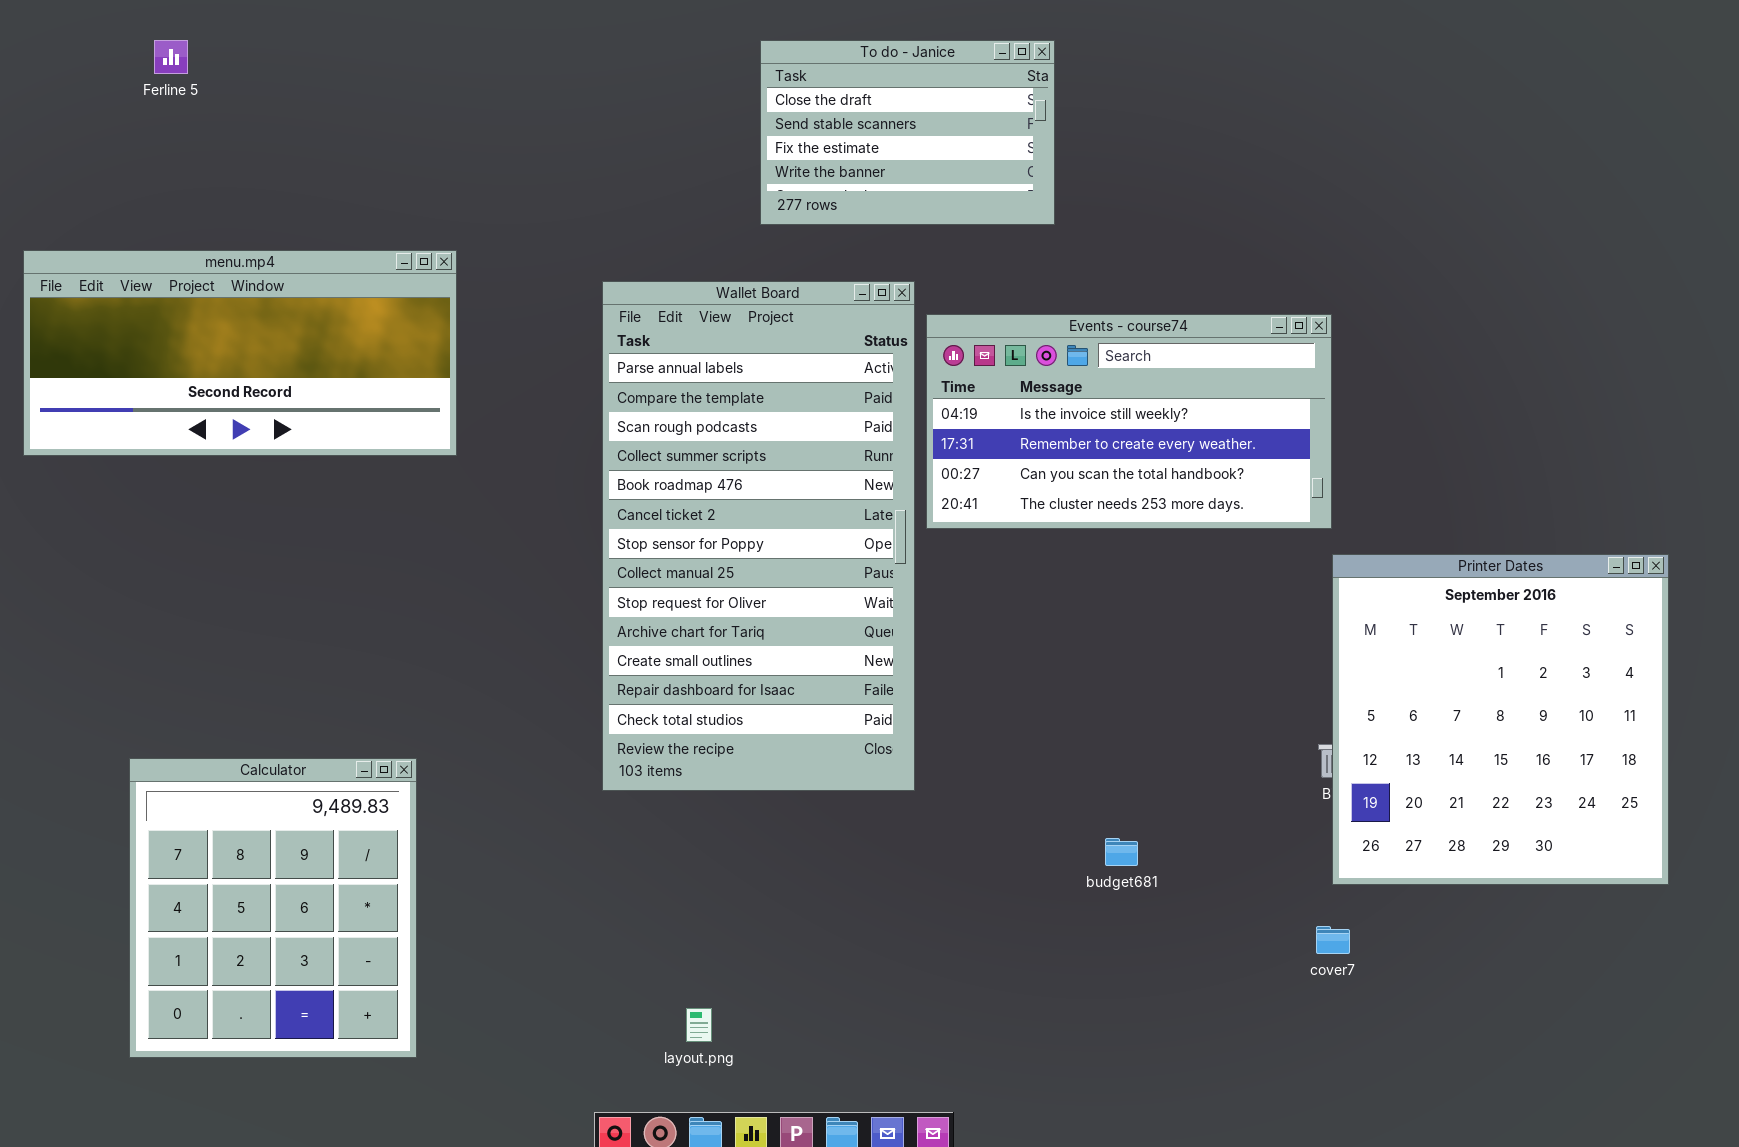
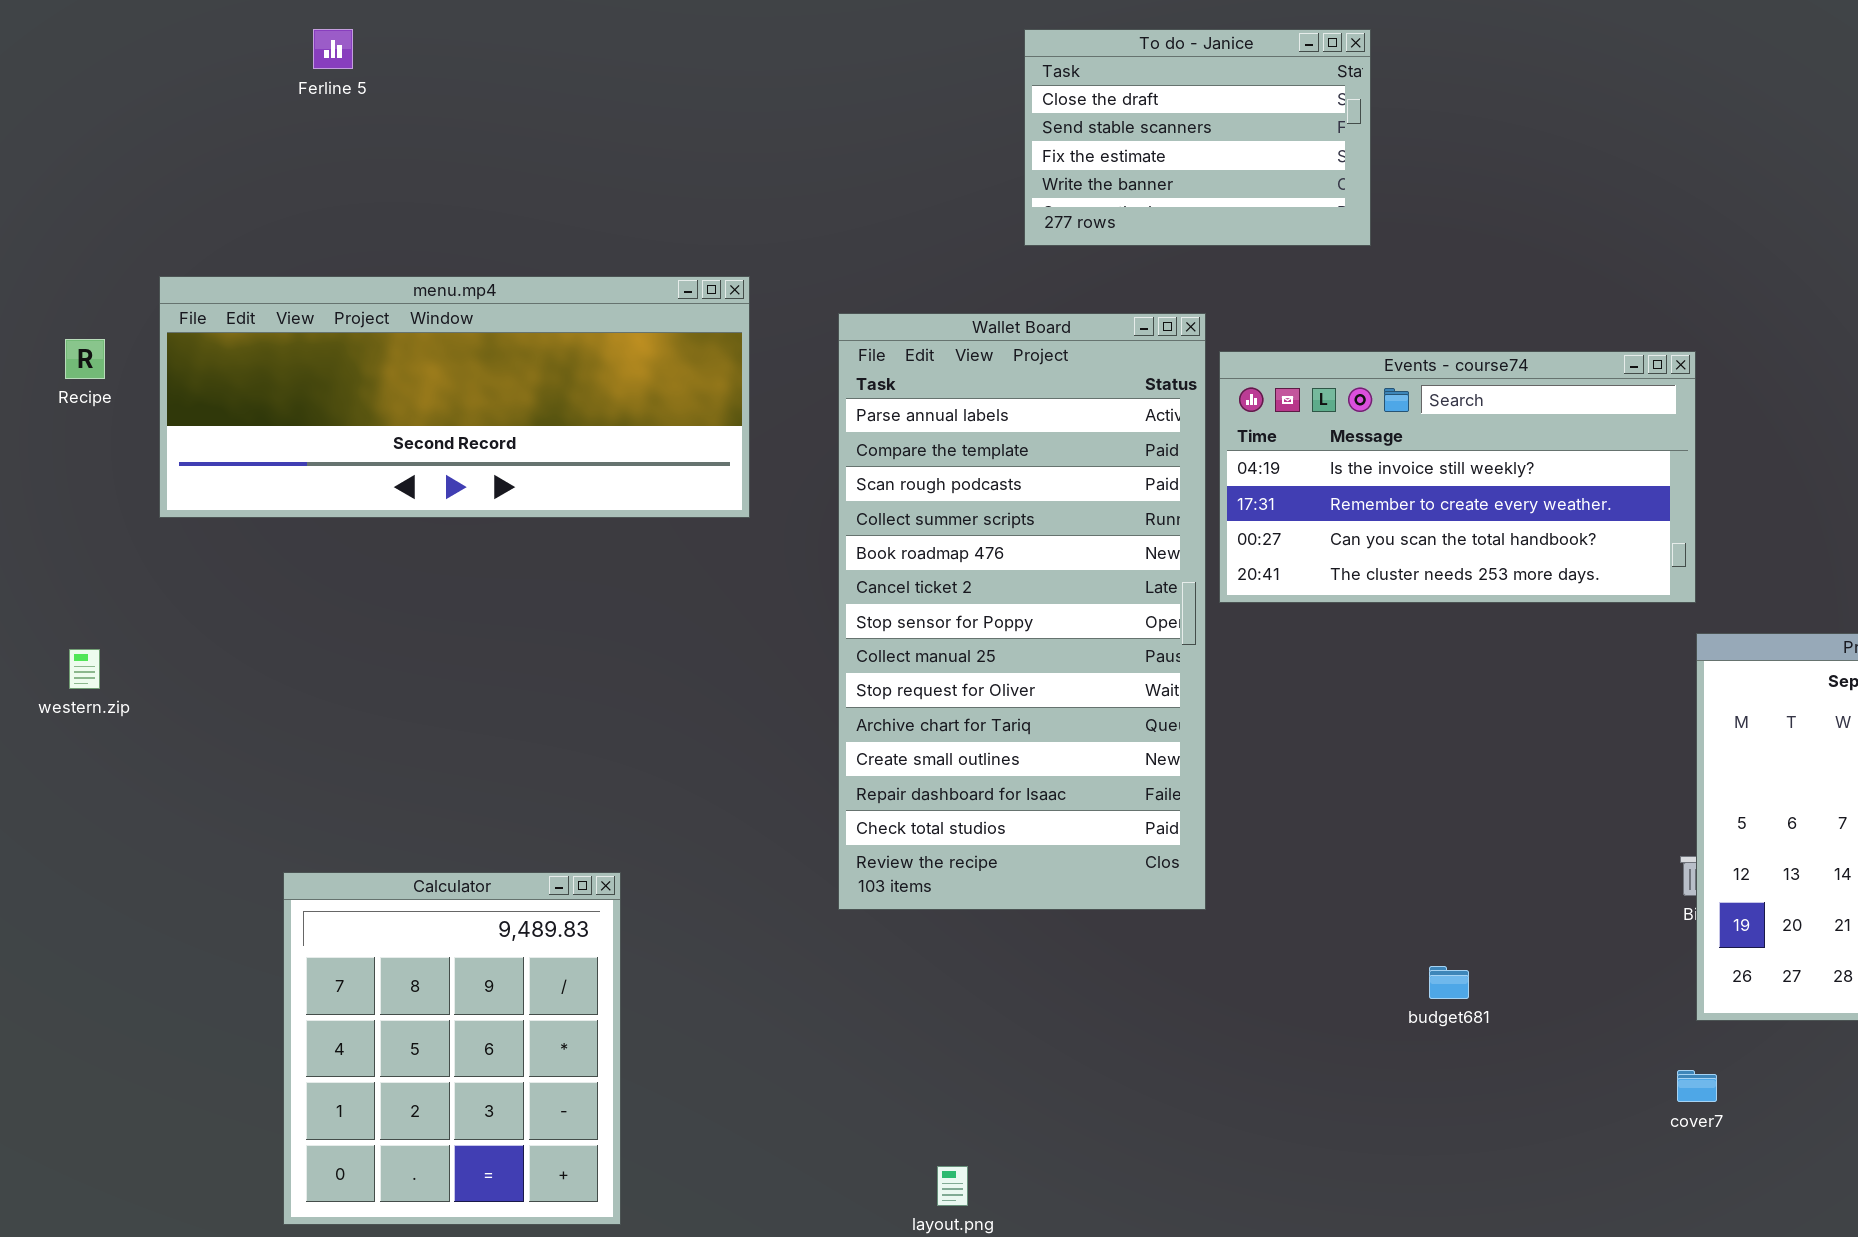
menu.mp4: [23,250,457,456] -> [159,276,750,518], resized

